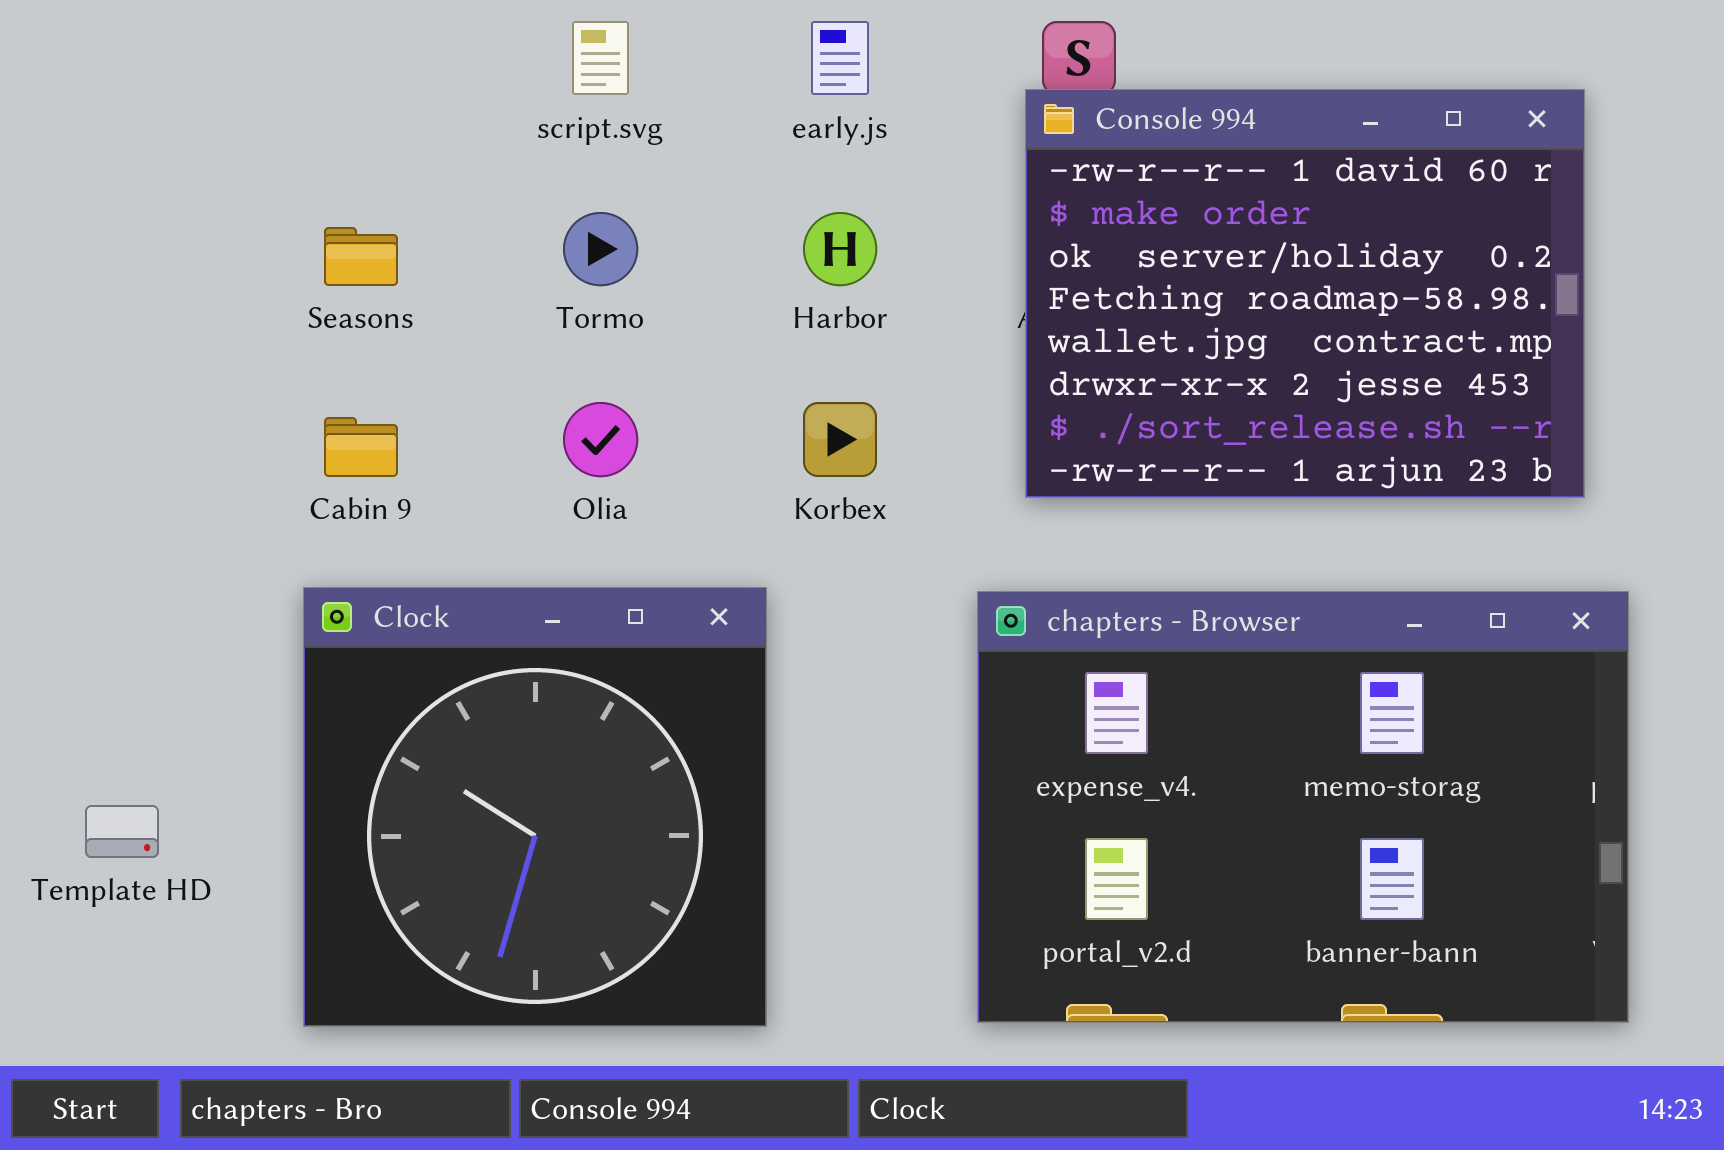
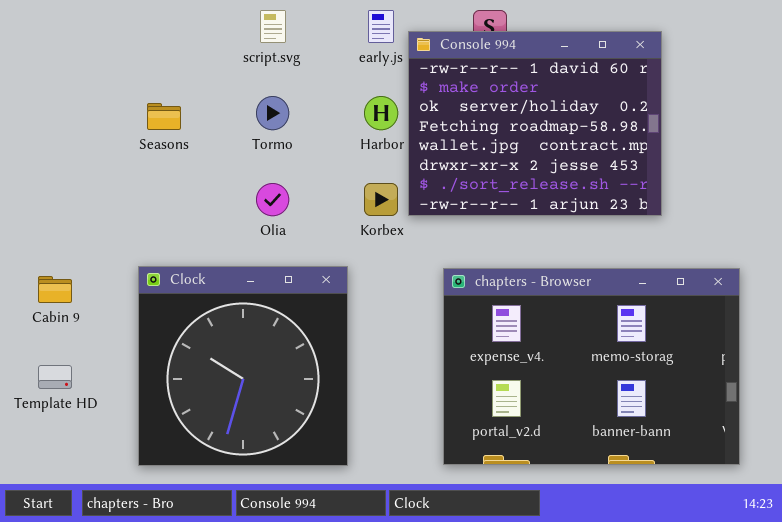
Console 994: [1025,89,1585,498] -> [408,31,662,216], moved
Cabin 9: [324,417,398,477] -> [38,276,72,303], moved

